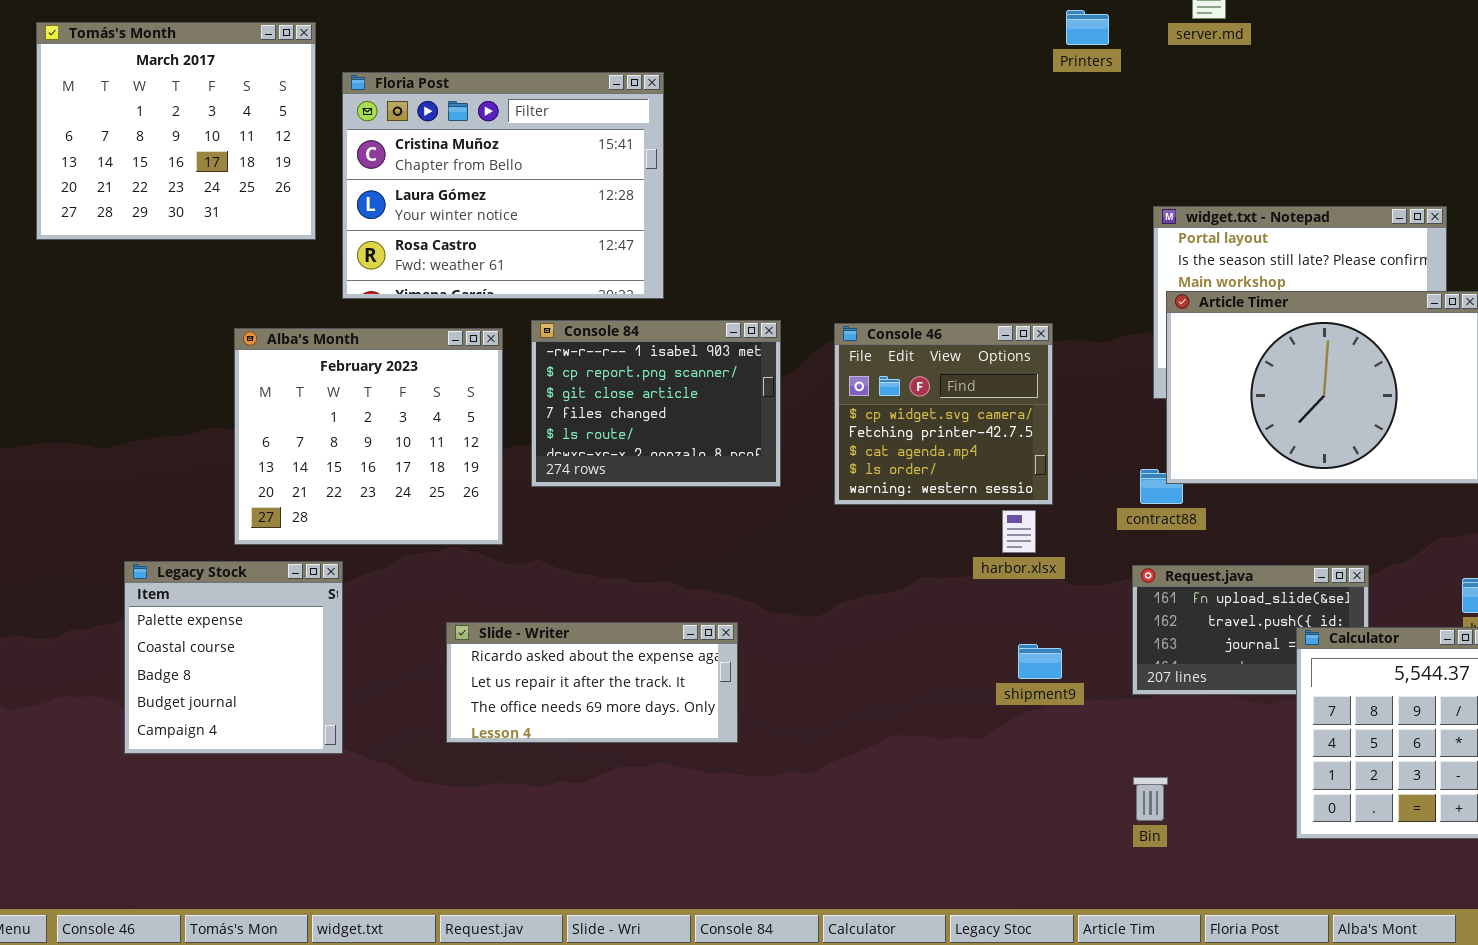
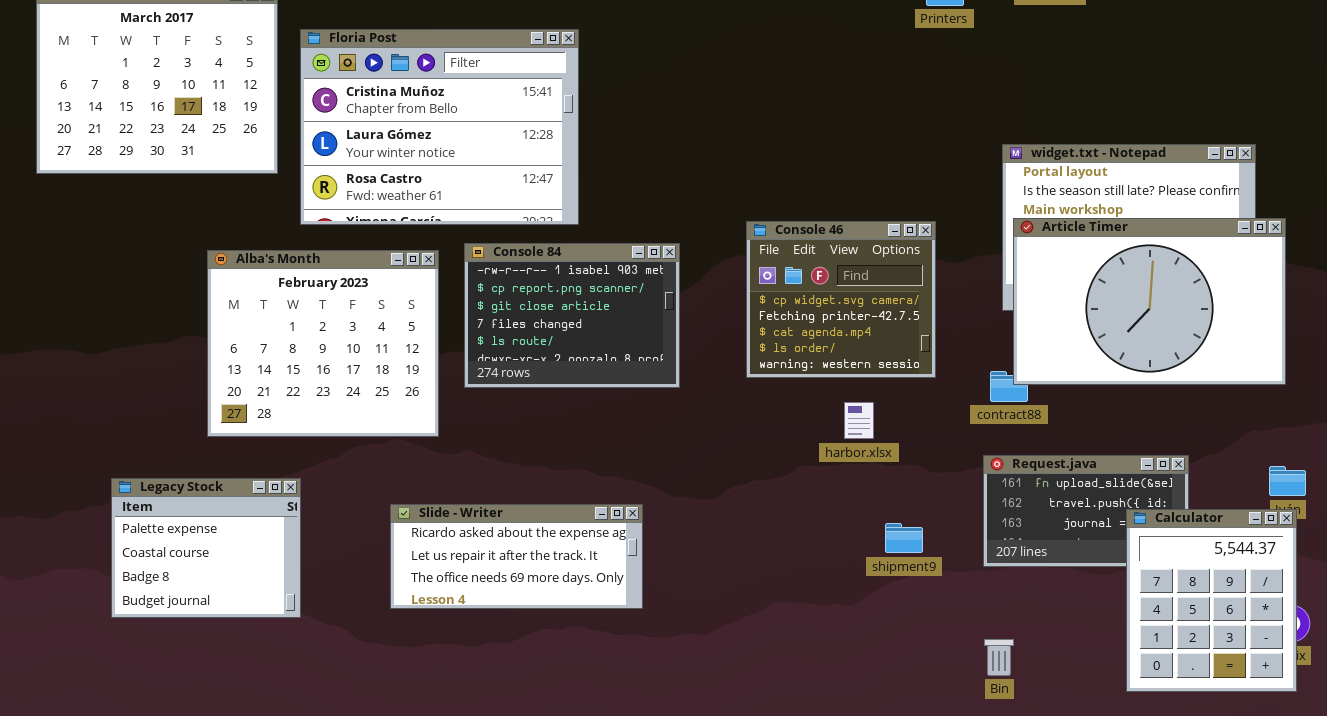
Console 46: [834,323,1053,505] -> [746,221,936,378], moved
harbor.xlsx: [1002,510,1036,553] -> [844,402,874,439], moved
Legacy Stock: [124,561,343,754] -> [111,478,301,618], resized

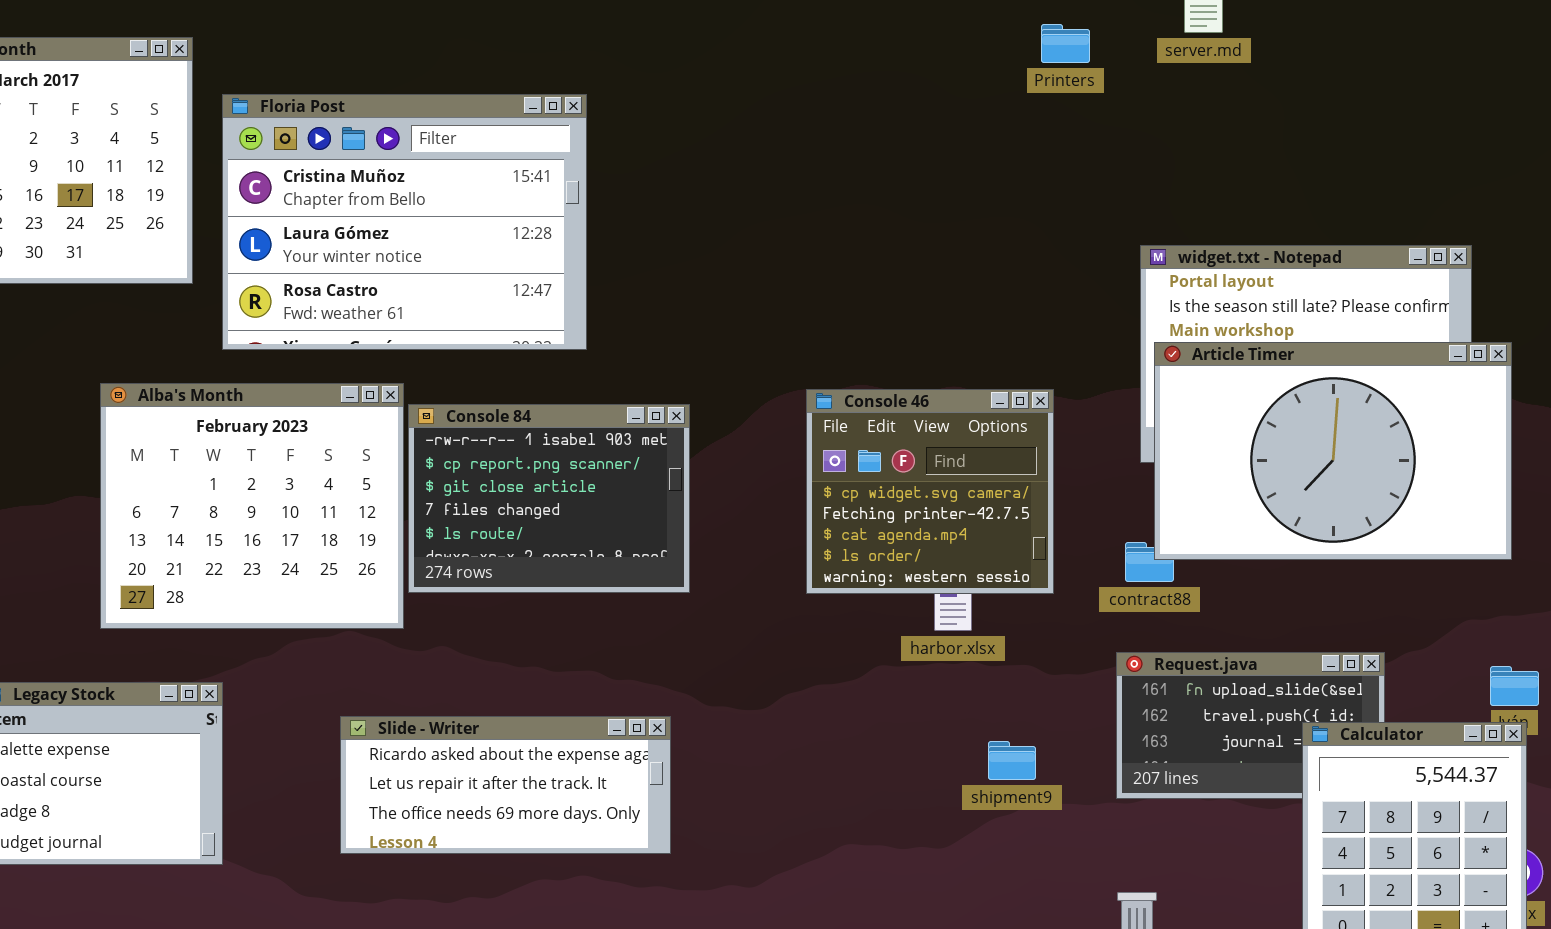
Console 46: [746,221,936,378] -> [806,389,1054,594], moved
Console 84: [464,243,680,388] -> [408,404,690,593], moved

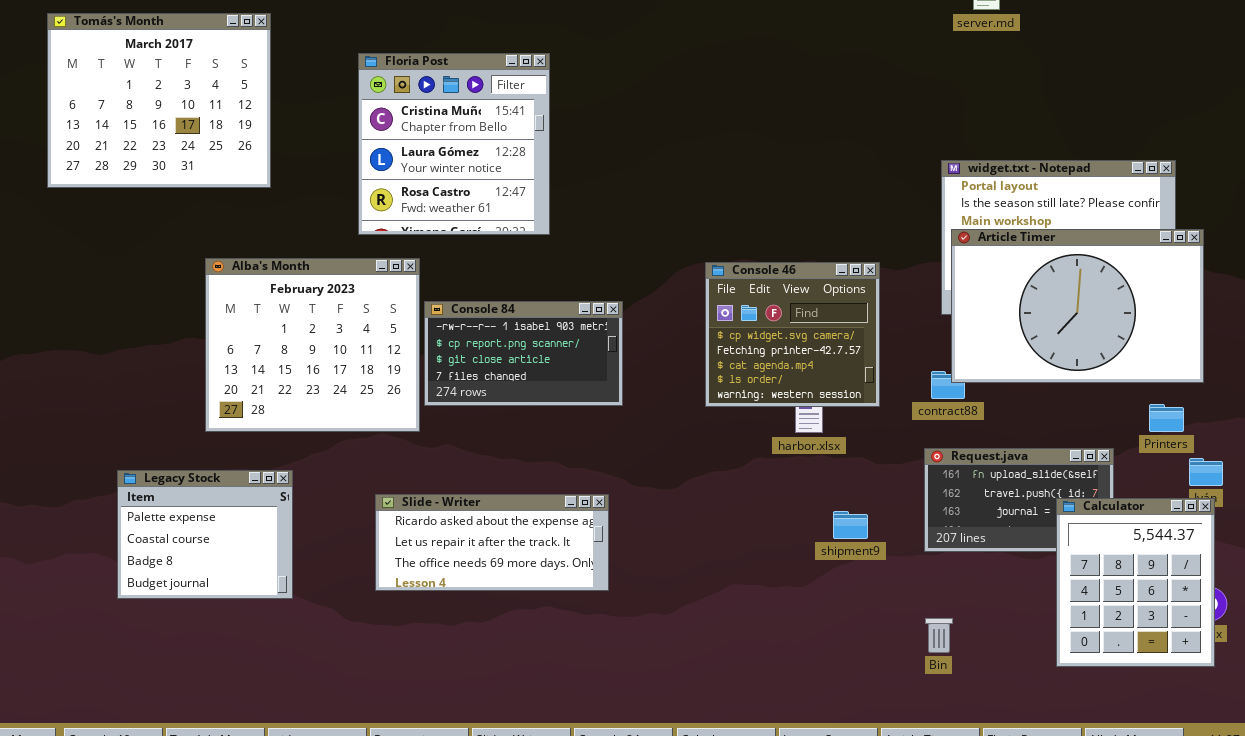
Printers: [1041,24,1090,63] -> [1149,404,1184,432], moved
Floria Post: [222,94,587,350] -> [358,53,550,235], resized
Console 84: [408,404,690,593] -> [424,301,623,406], resized

